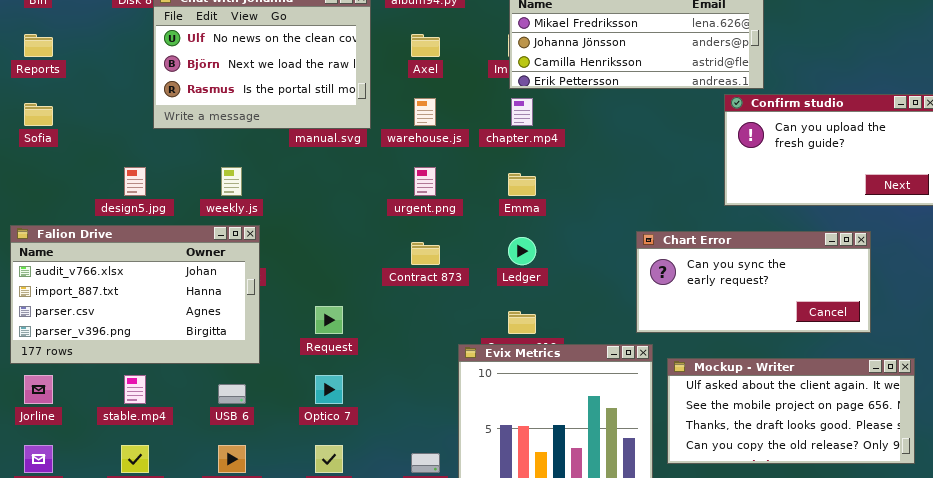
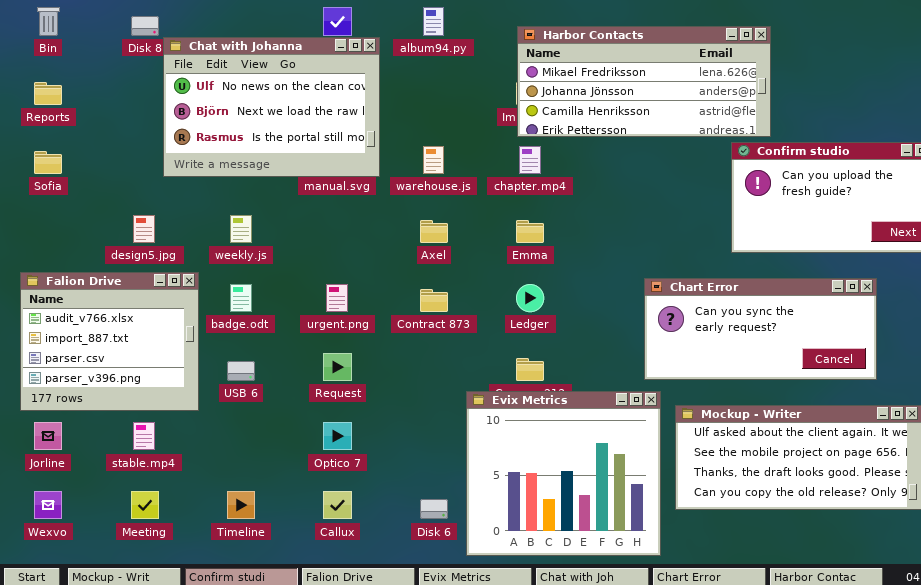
Axel: [411,34,440,57] -> [420,220,448,243], moved
urgent.png: [414,167,436,196] -> [326,284,348,312], moved
Falion Drive: [10,225,260,364] -> [20,272,199,411], resized
USB 6: [218,384,246,404] -> [227,361,255,381], moved

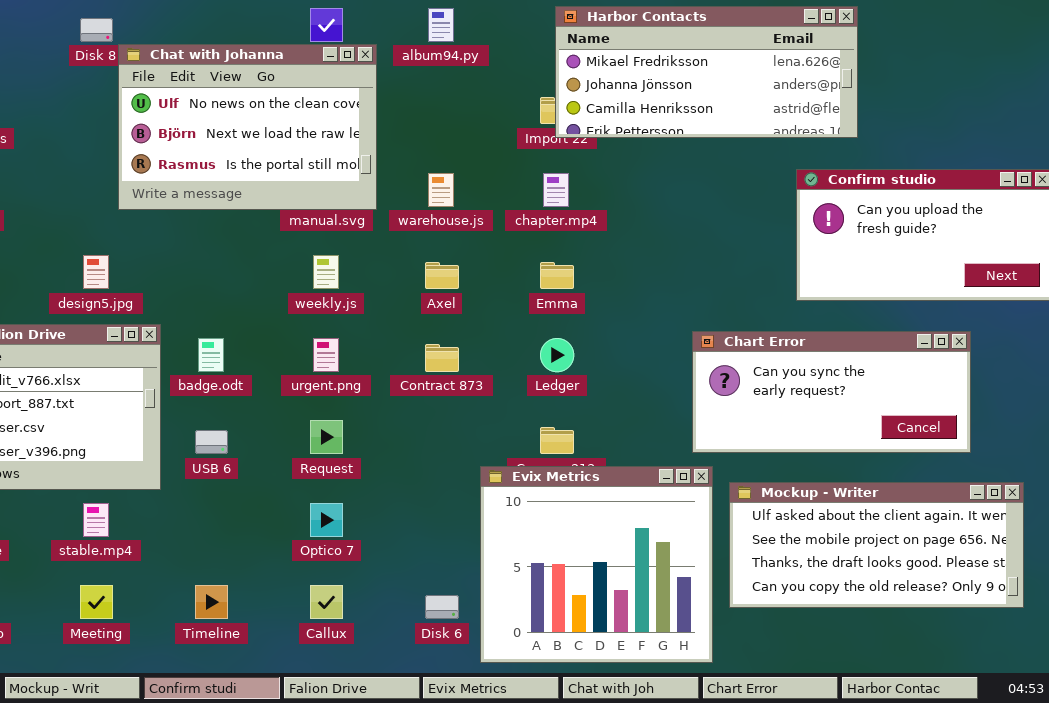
Harbor Contacts: [517,26,771,137] -> [555,6,858,138], moved
weekly.js: [230,215,252,243] -> [313,255,339,289], moved

